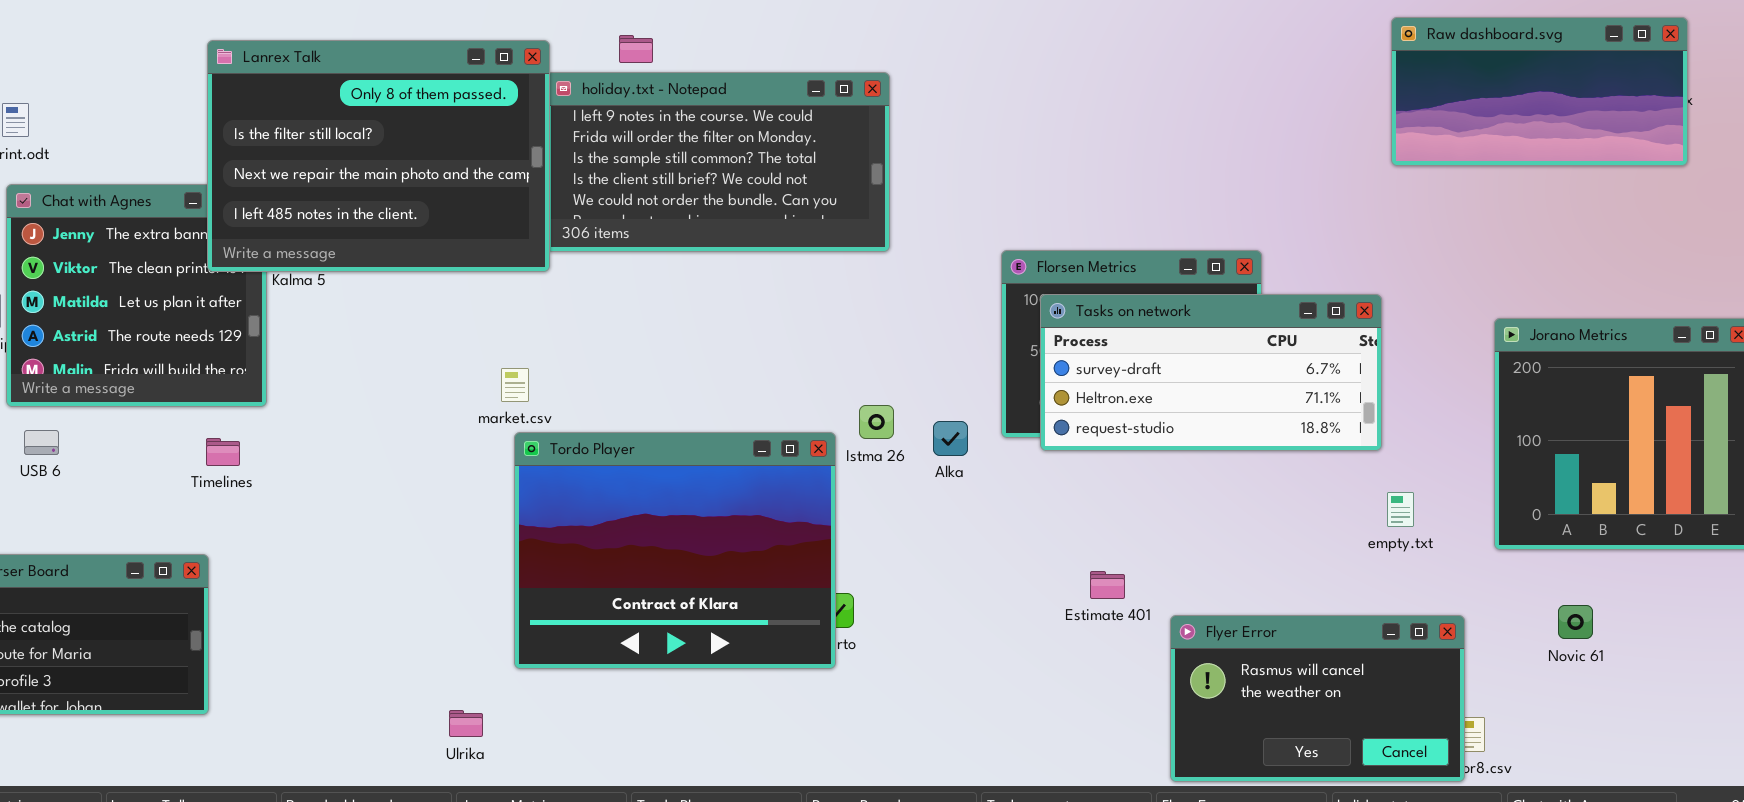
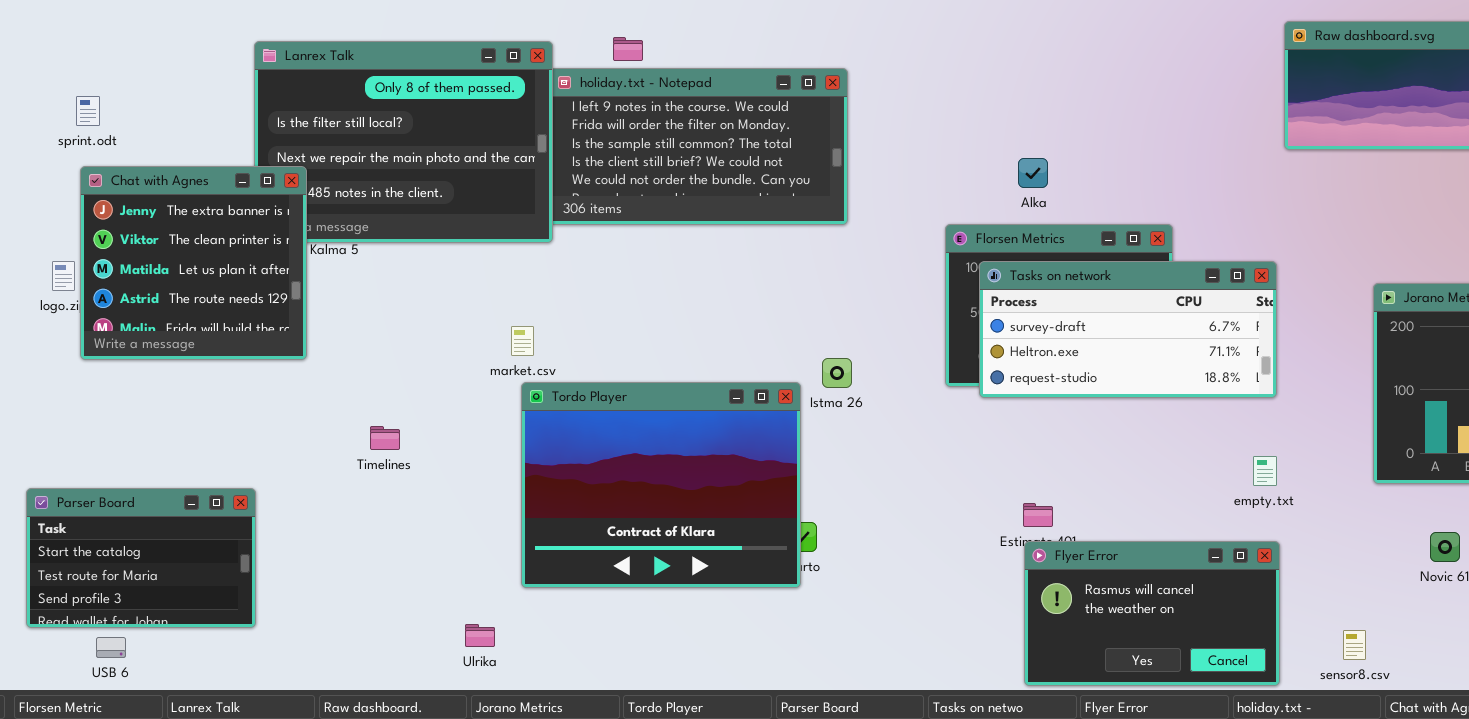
Chat with Agnes: [6,184,267,407] -> [80,166,307,360], raised
Alka: [933,421,968,456] -> [1018,158,1048,188], moved
USB 6: [24,430,59,455] -> [96,637,126,658], moved
Timelines: [206,438,240,466] -> [370,426,400,450], moved
empty.txt: [1387,492,1414,527] -> [1253,456,1277,486], moved
Flyer Error: [1170,615,1465,782] -> [1024,541,1280,686], moved

